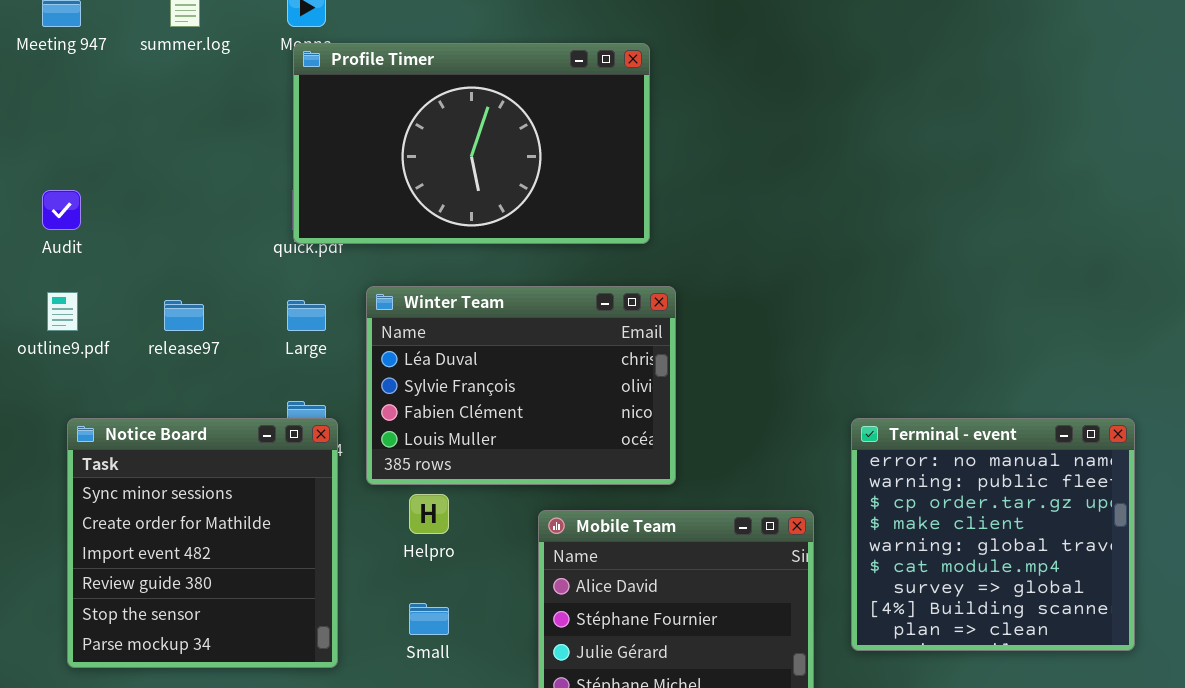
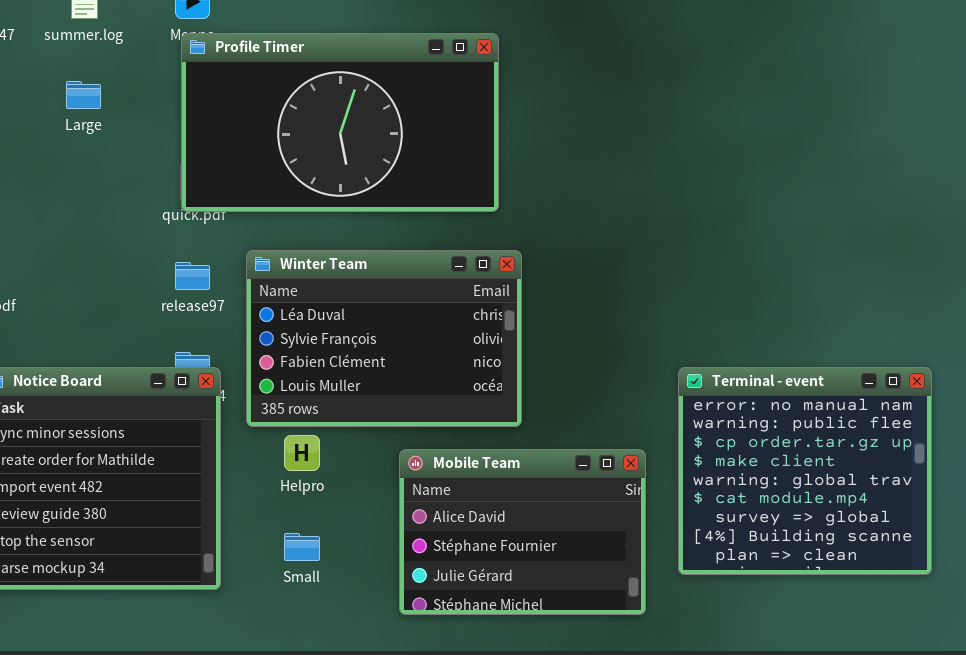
release97: [164,300,204,331] -> [175,262,210,290], moved
Large: [287,300,326,331] -> [66,81,101,109], moved

